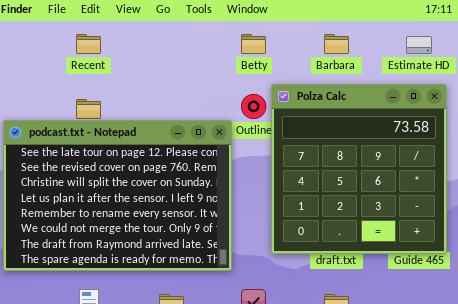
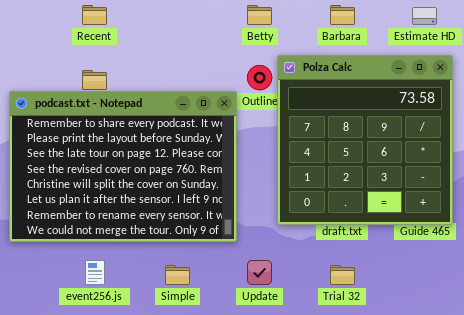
podcast.txt - Notepad: [3,120,232,271] -> [9,91,237,242], scrolled up 2 rows

